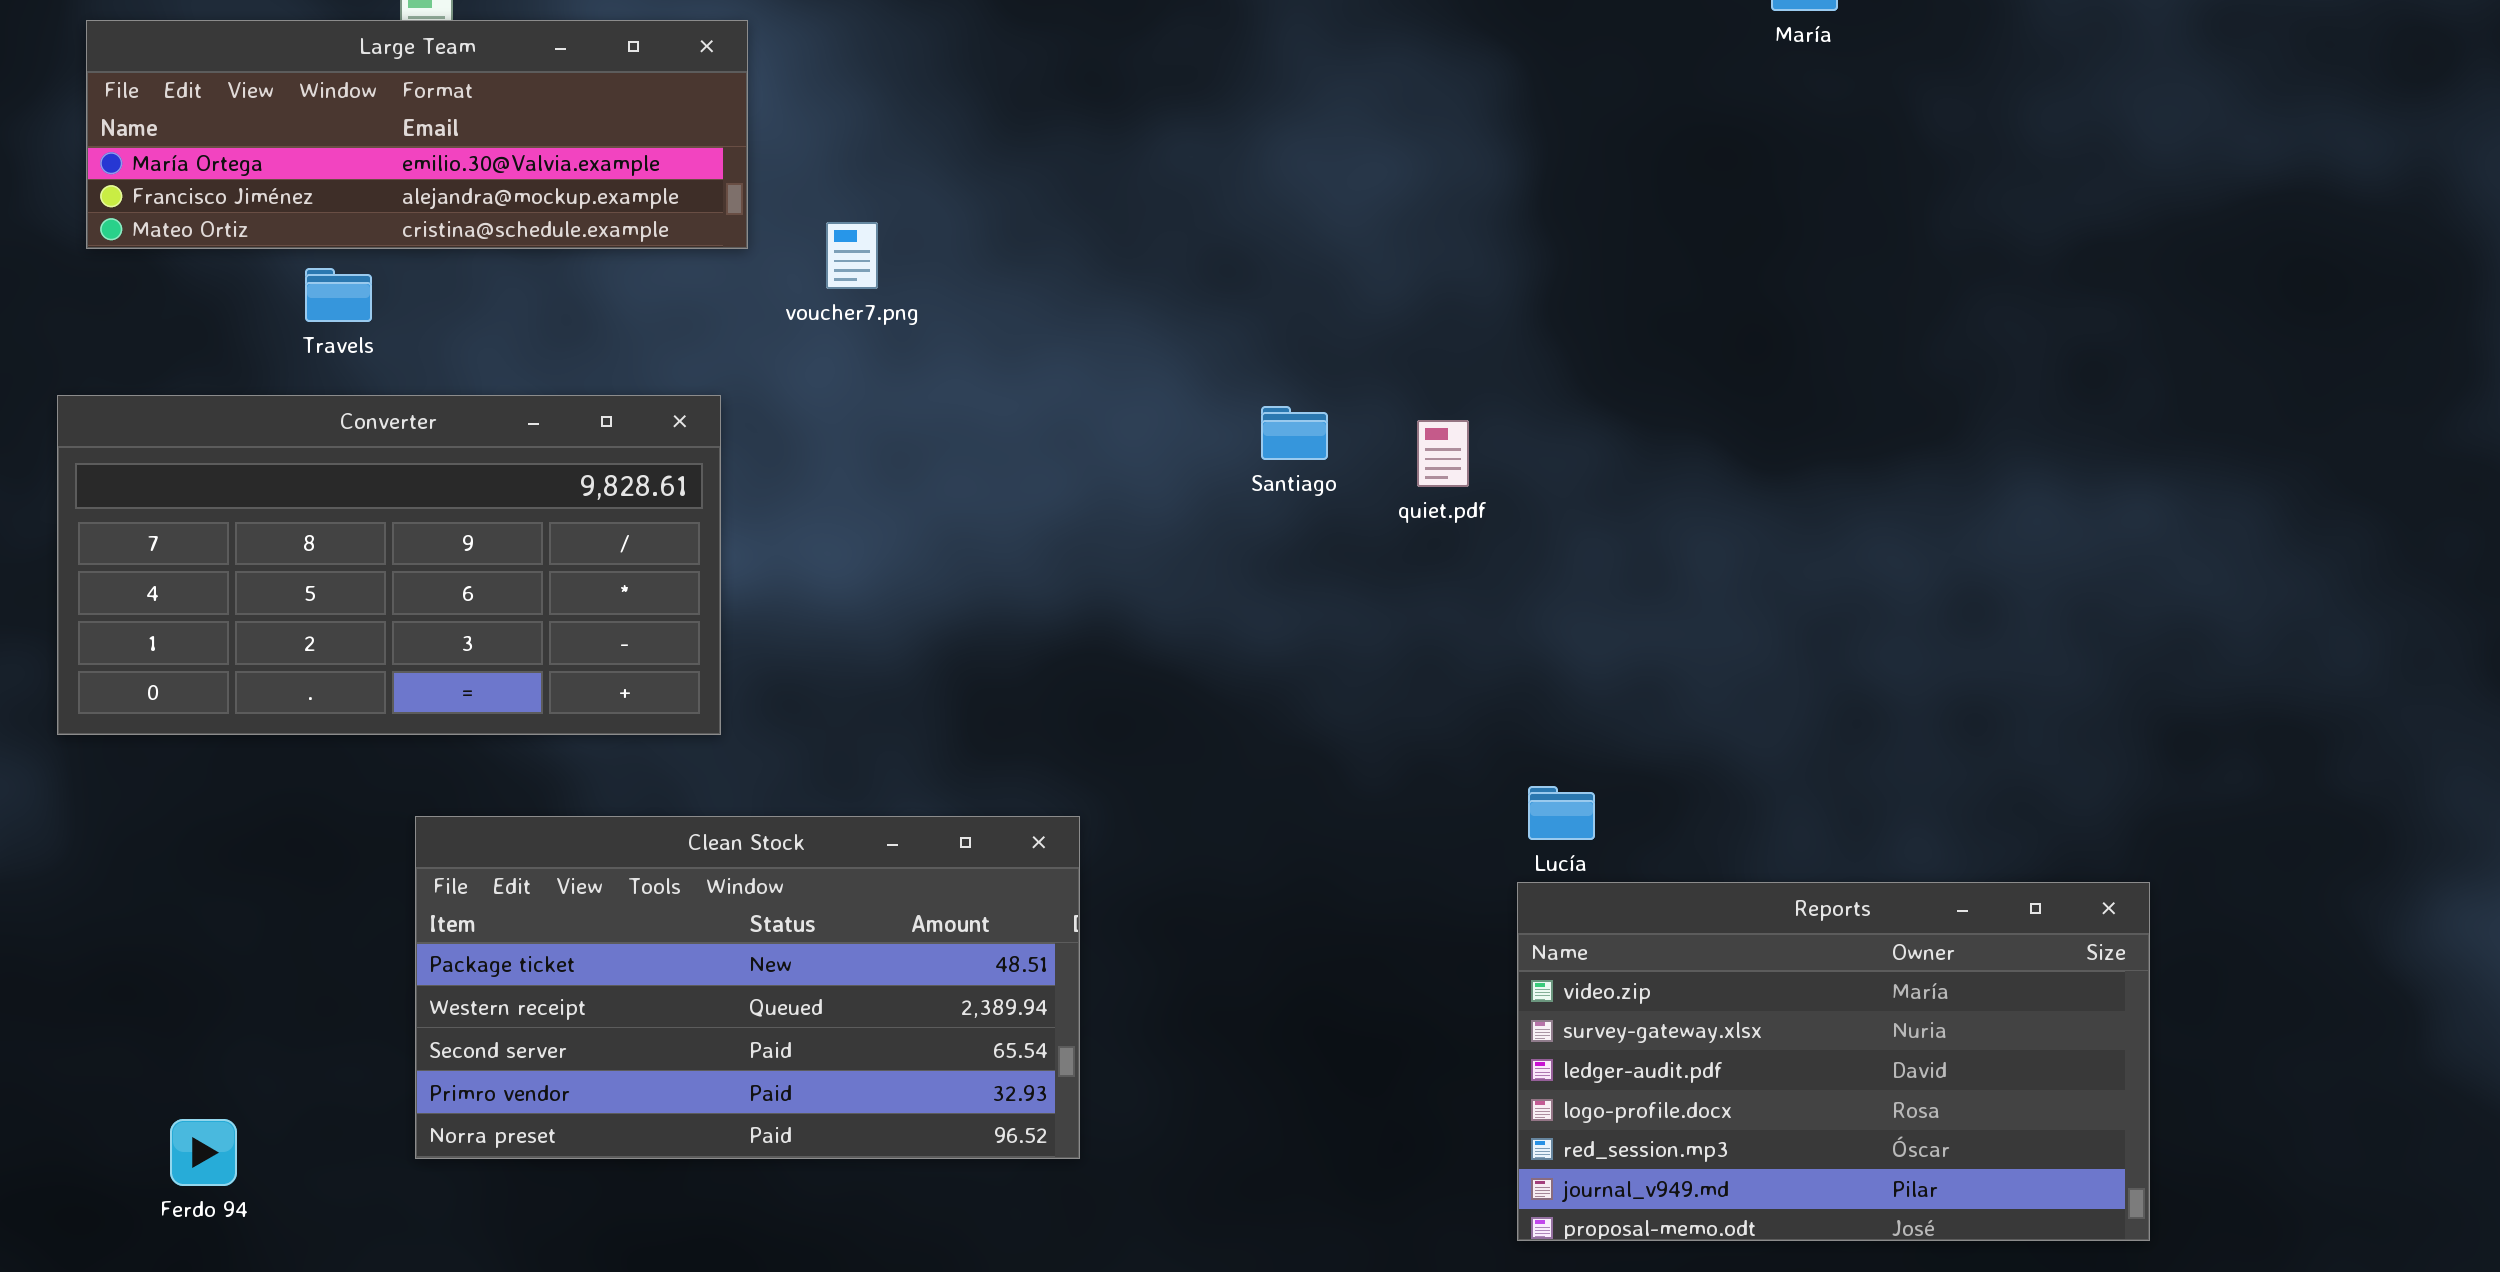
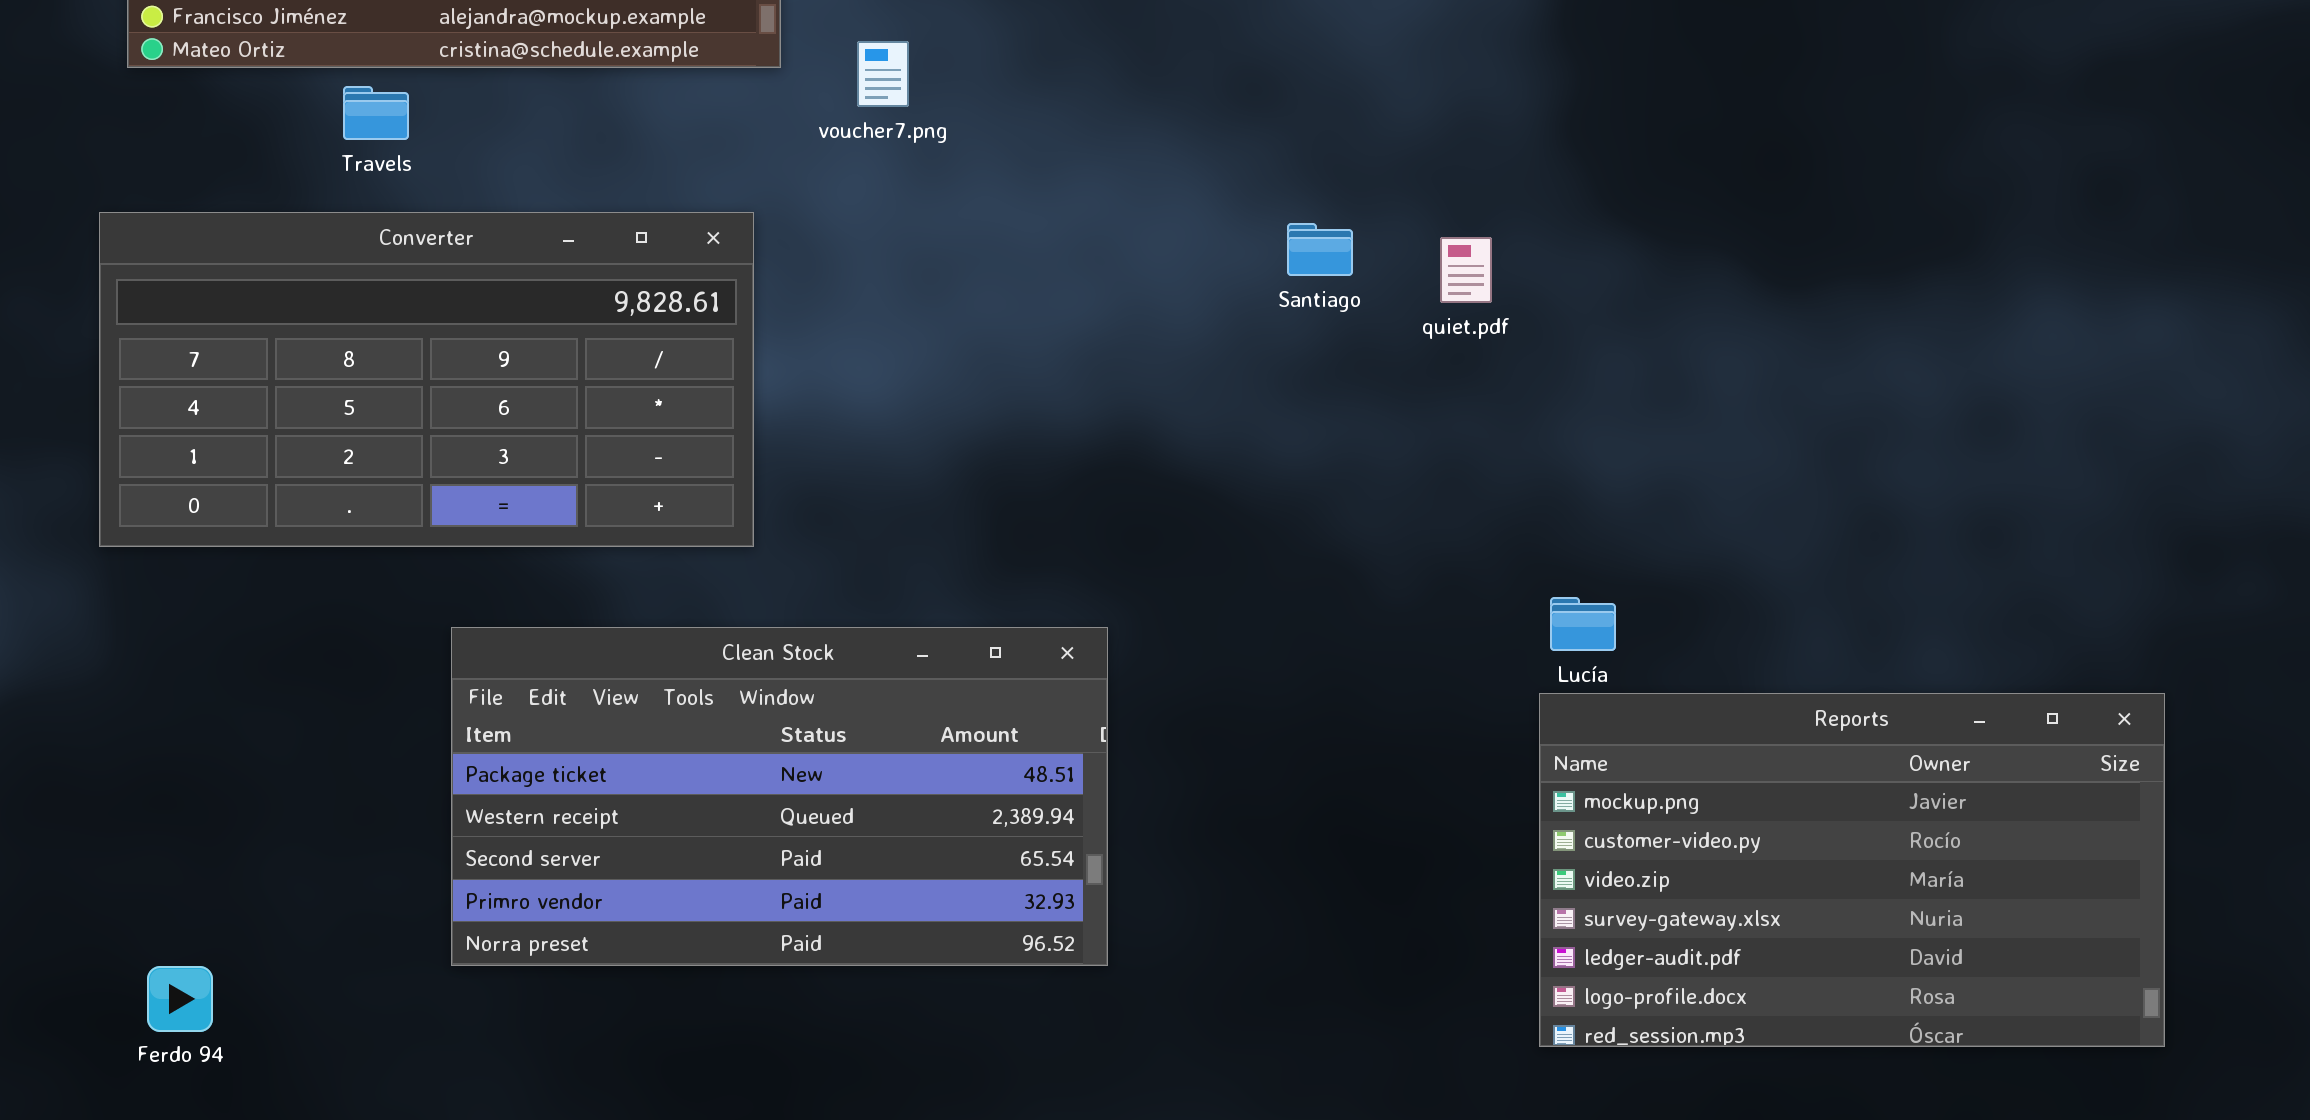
Reports: [1517,882,2150,1241] -> [1539,693,2165,1047], scrolled up 2 rows
Ferdo 94: [170,1119,237,1186] -> [147,966,213,1032], moved

